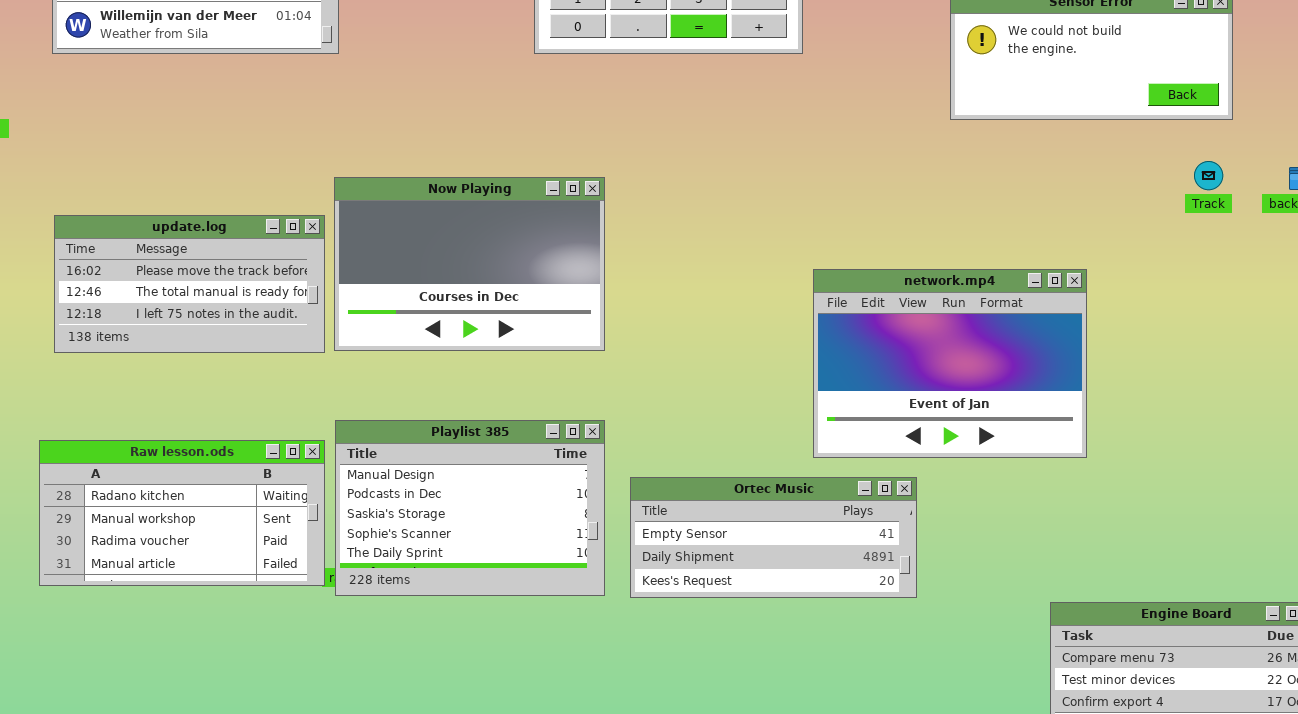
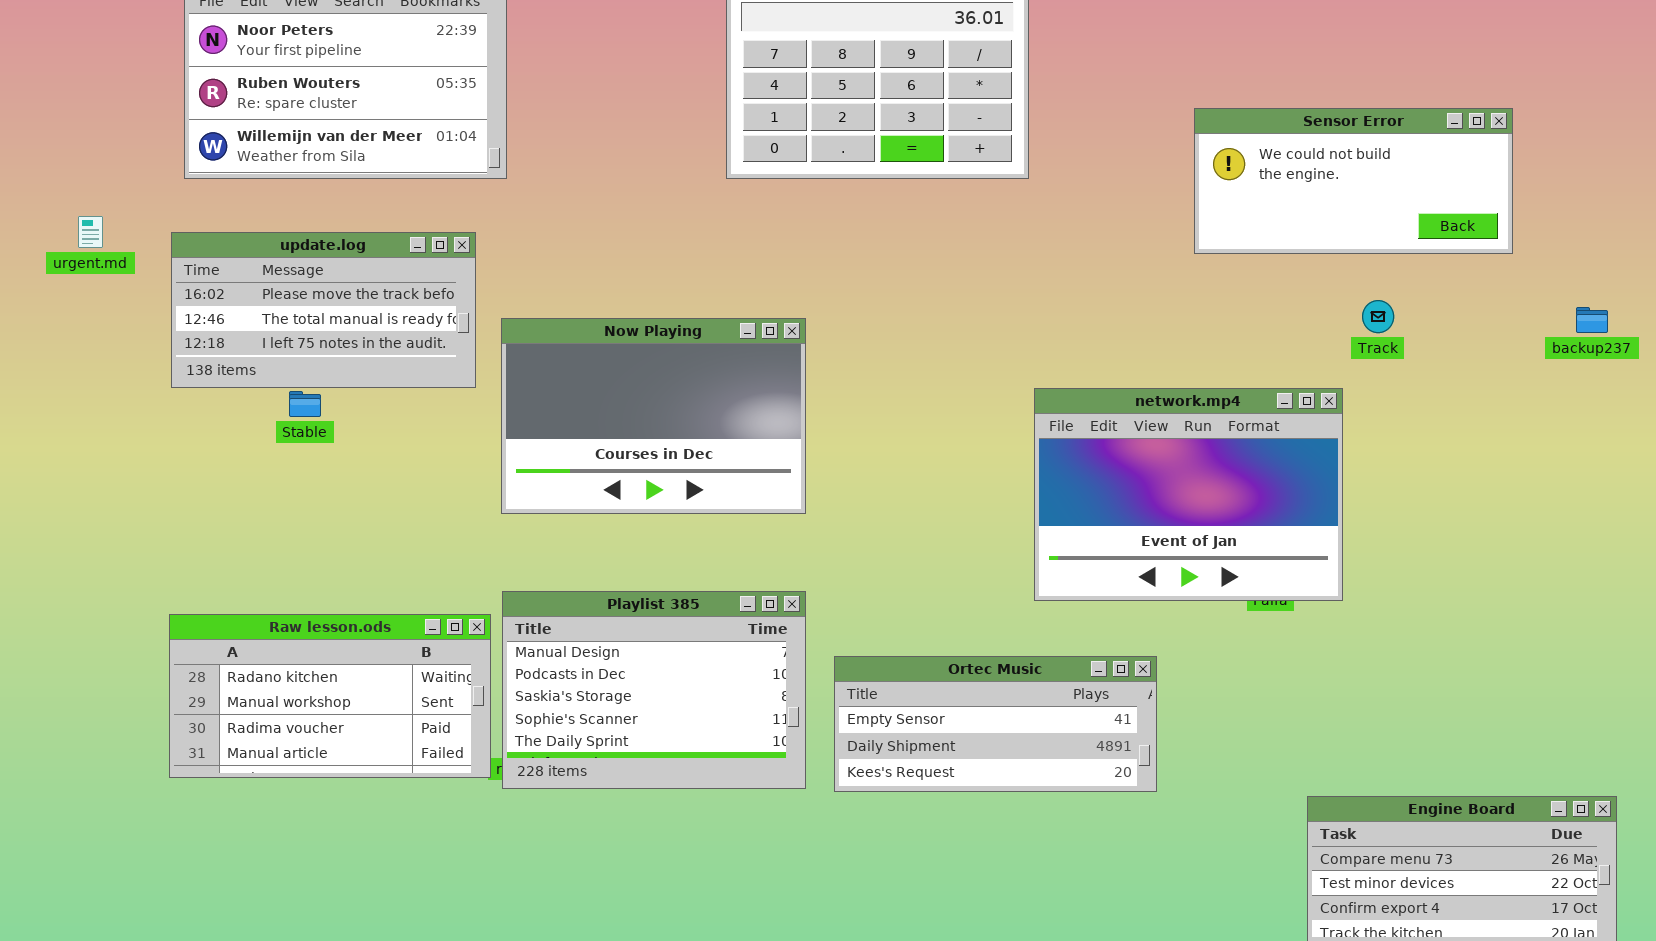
Track: [1194,161,1223,190] -> [1362,300,1394,333], moved
update.log: [54,215,325,353] -> [171,232,476,388], moved
network.mp4: [813,269,1087,458] -> [1034,388,1343,601], moved

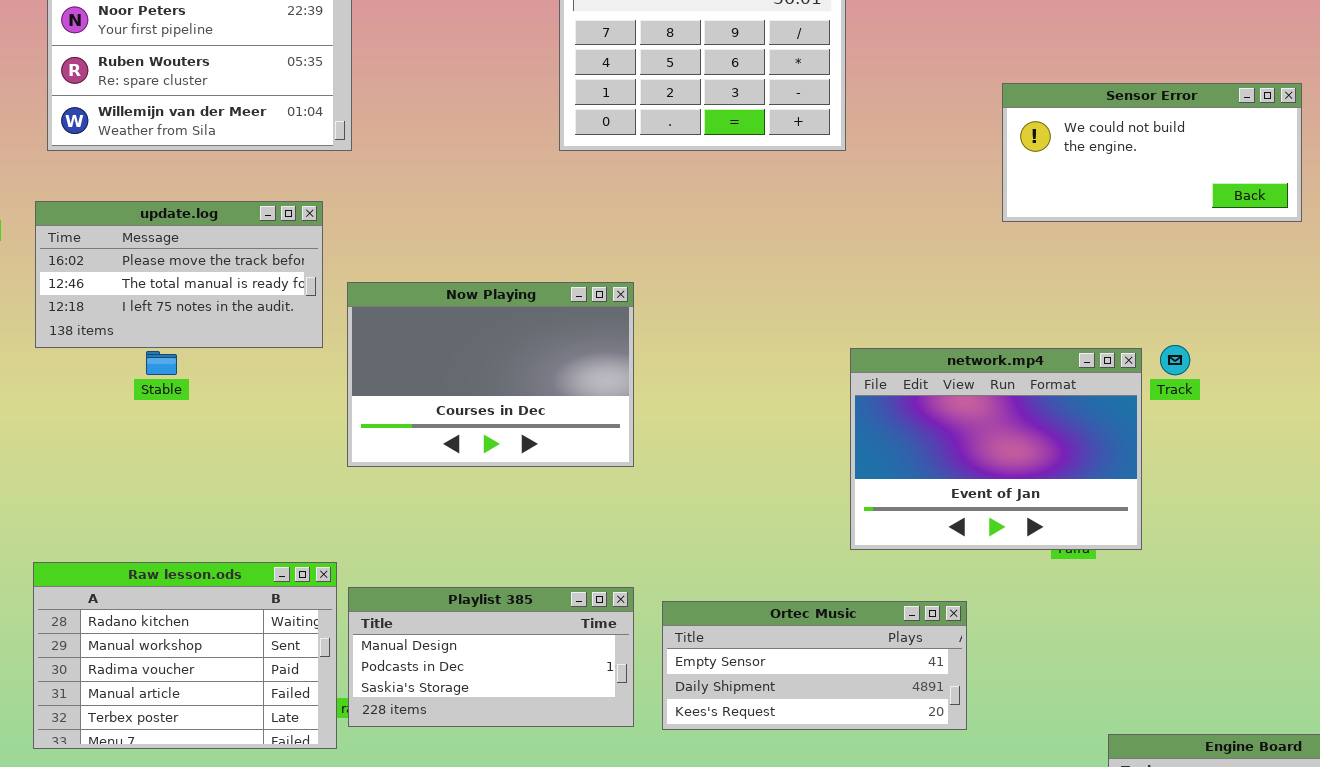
Track: [1362,300,1394,333] -> [1160,345,1190,375], moved
Playlist 385: [502,591,806,789] -> [348,587,634,727], resized
Raw lesson.ods: [169,614,491,778] -> [33,562,337,749], resized

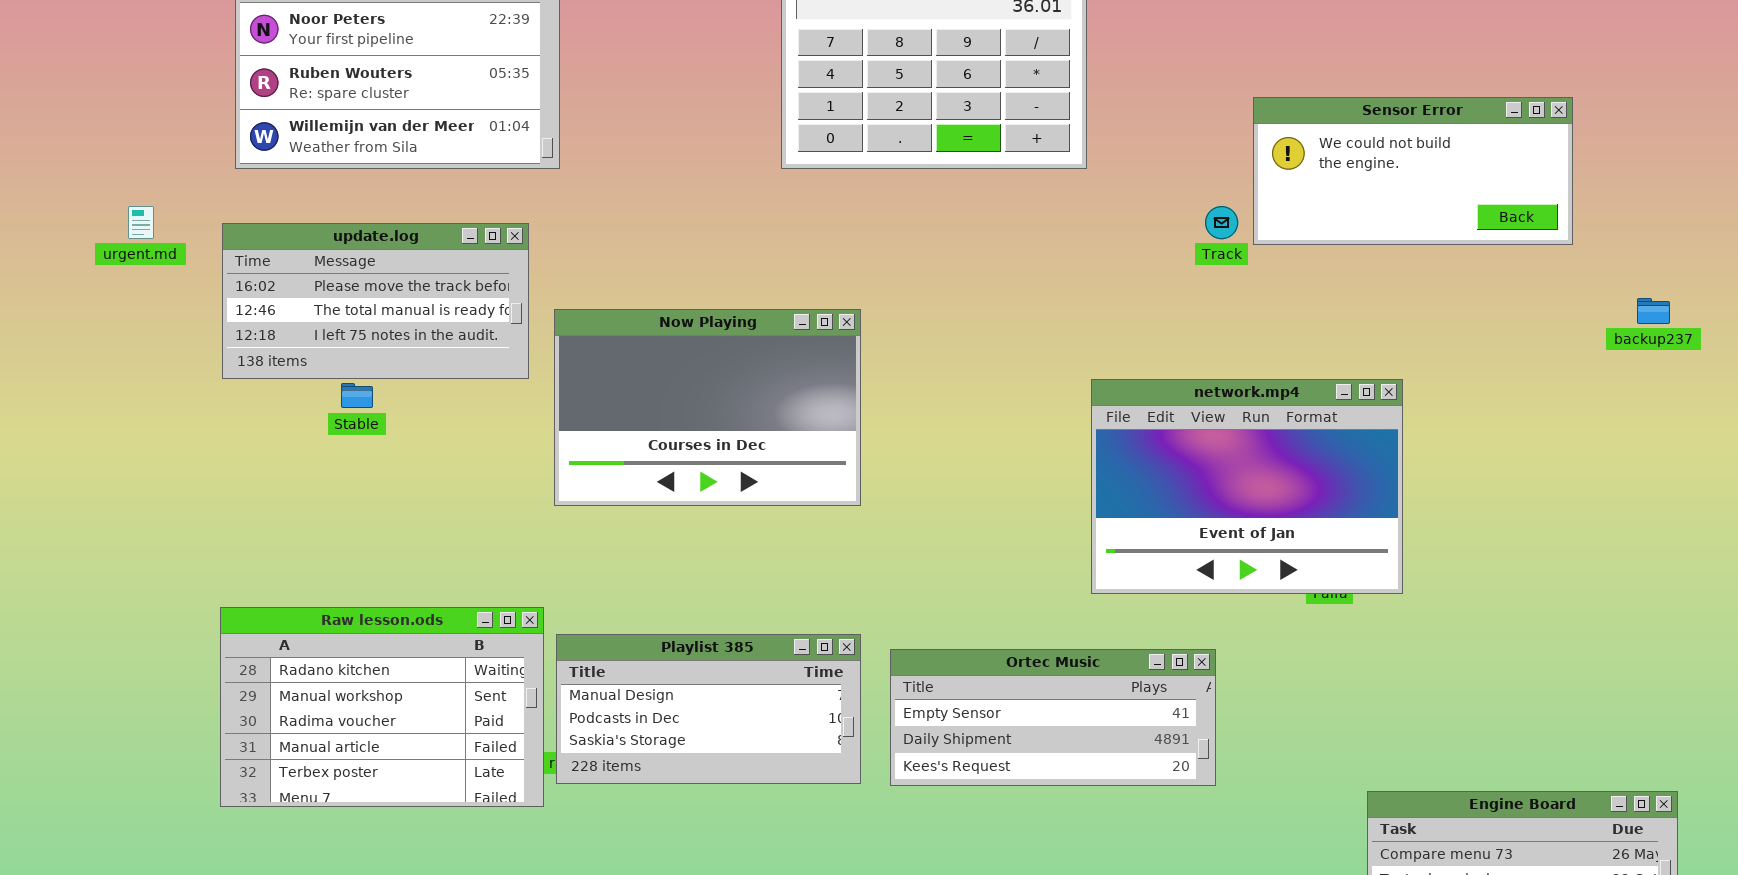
Track: [1160,345,1190,375] -> [1205,206,1238,239], moved

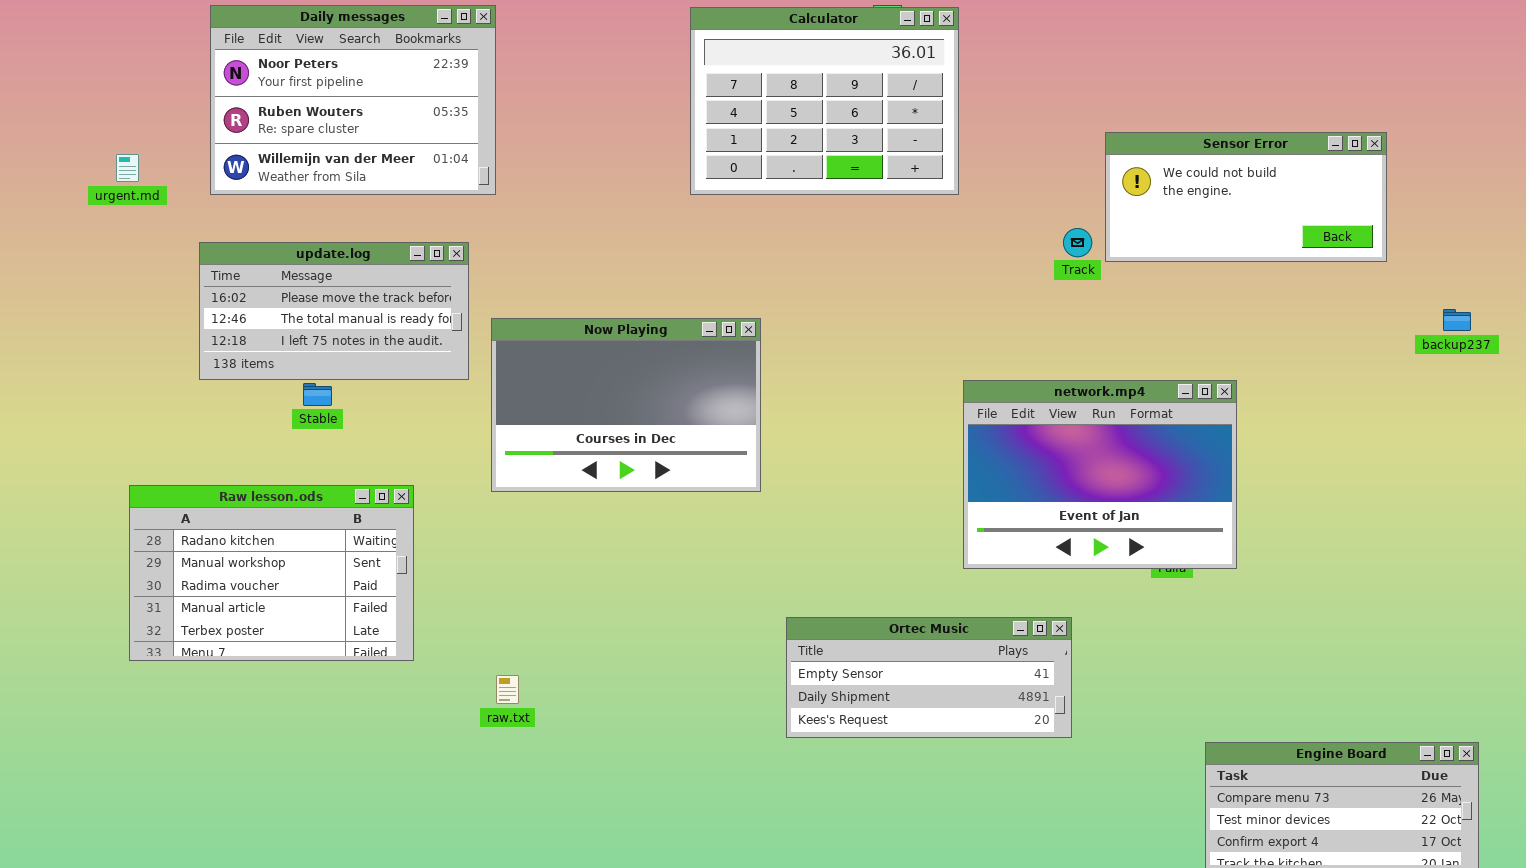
urgent.md: [128,206,154,239] -> [116,154,139,182], moved
Raw lesson.ods: [220,607,544,807] -> [129,485,414,661], moved
Playlist 385: [556,634,861,784] -> none, closed

